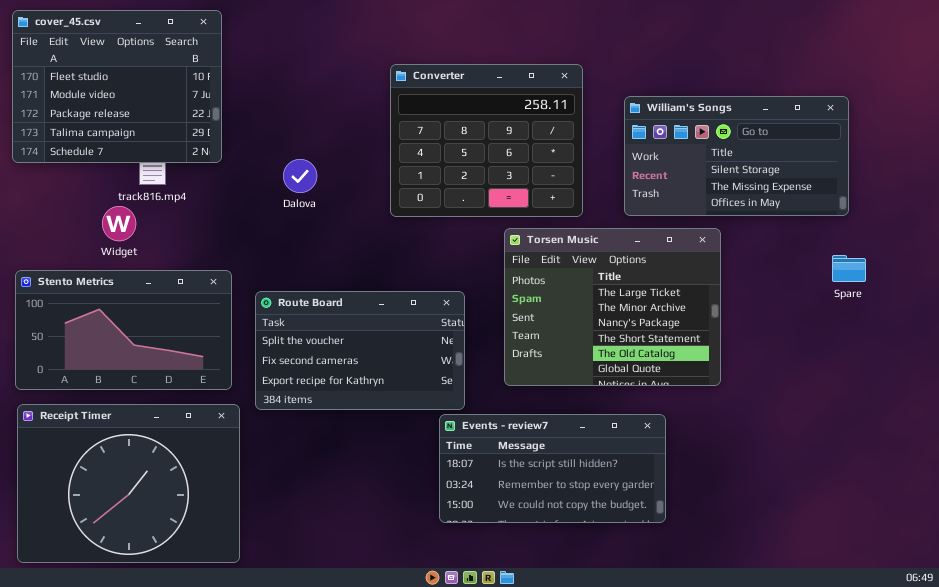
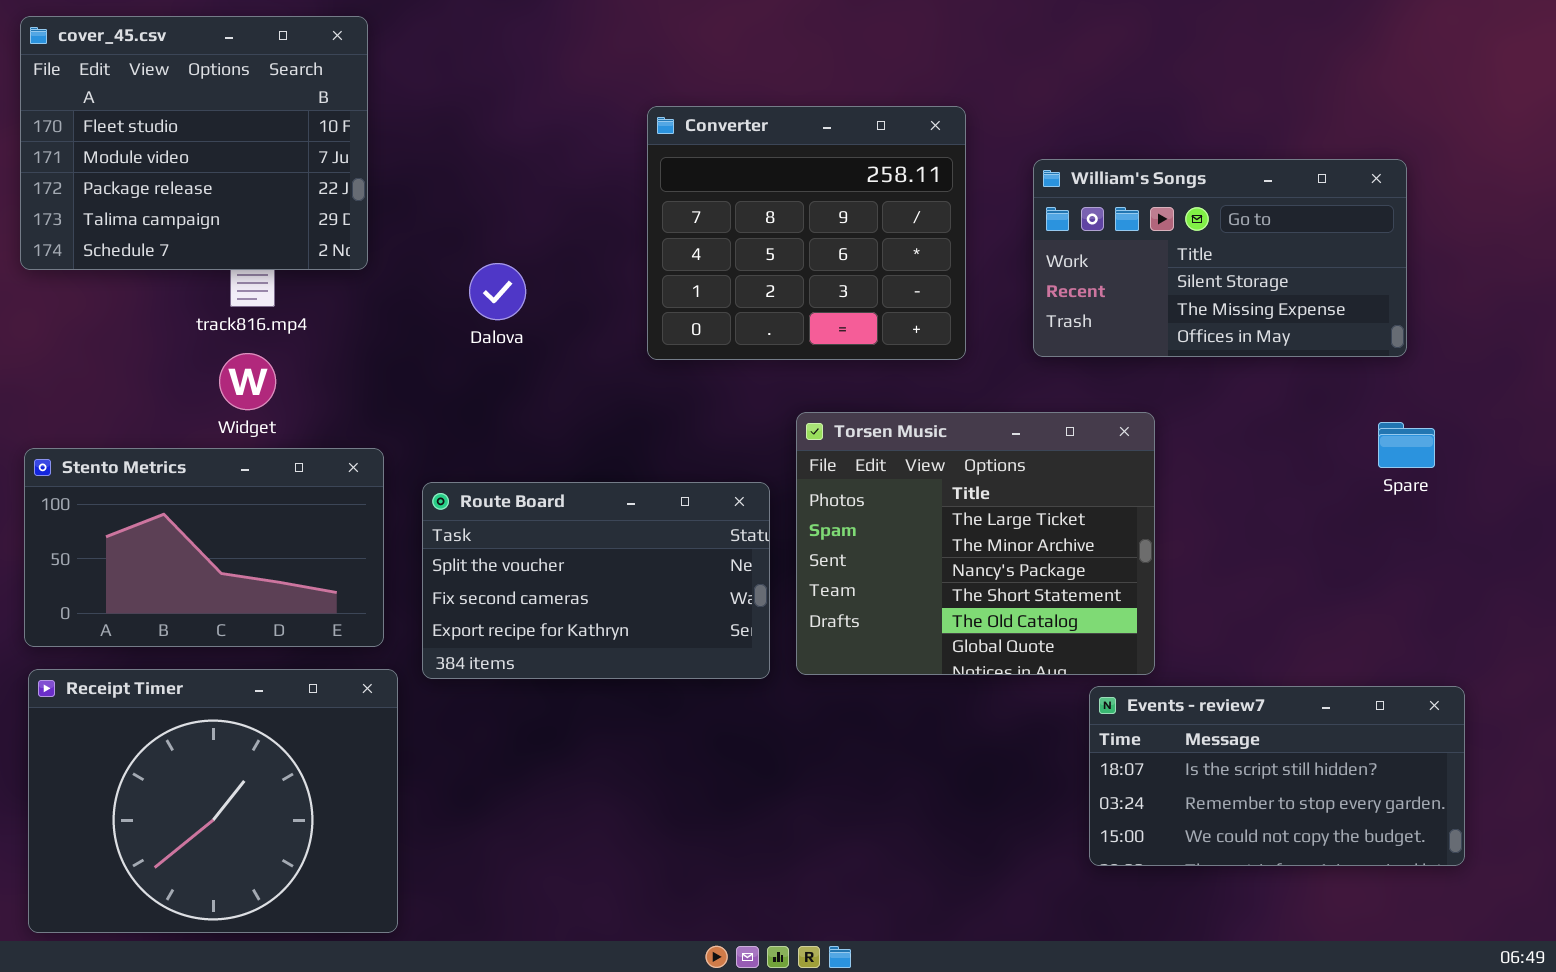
Widget: [102,206,136,241] -> [219,353,276,410], moved
Torsen Music: [504,228,721,386] -> [796,412,1155,675], moved
Events - review7: [439,414,666,523] -> [1089,686,1465,866], moved

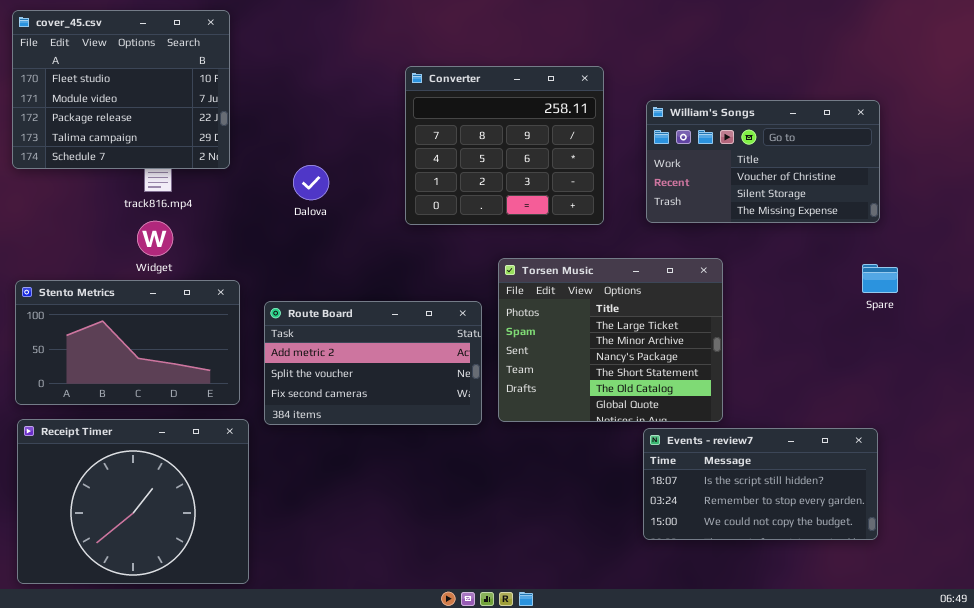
William's Songs: [1033,159,1407,357] -> [646,100,880,223], scrolled up 1 row
Route Board: [422,482,770,679] -> [264,301,482,425], scrolled up 1 row
Events - review7: [1089,686,1465,866] -> [643,428,878,540], moved

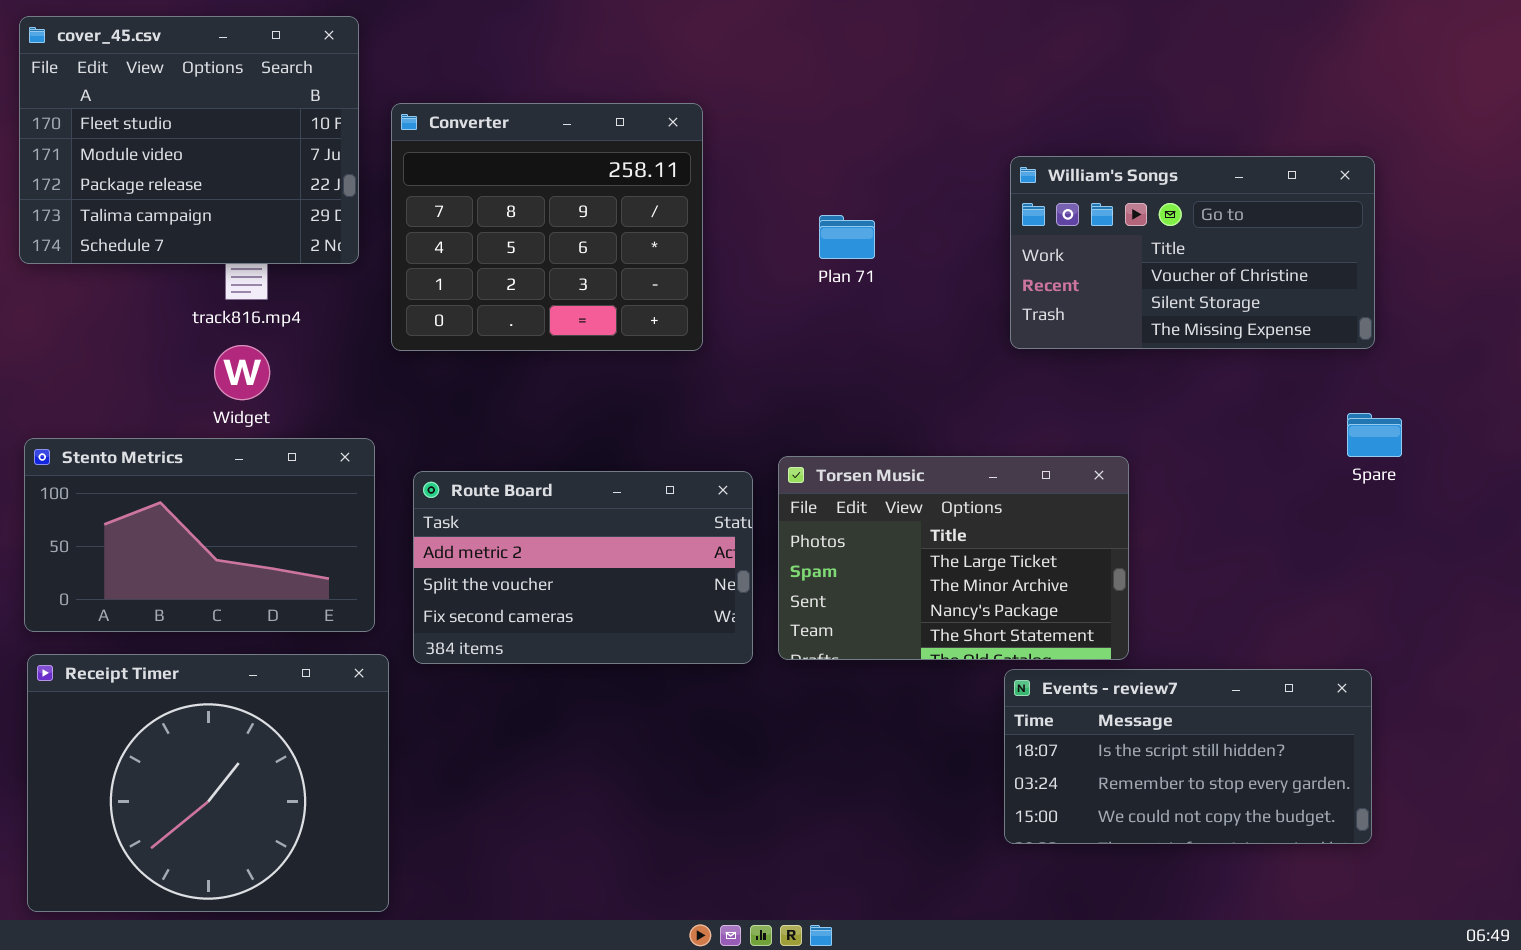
Converter: [405,66,604,225] -> [391,103,703,351], moved
Torsen Music: [498,258,723,422] -> [778,456,1129,660], resized

